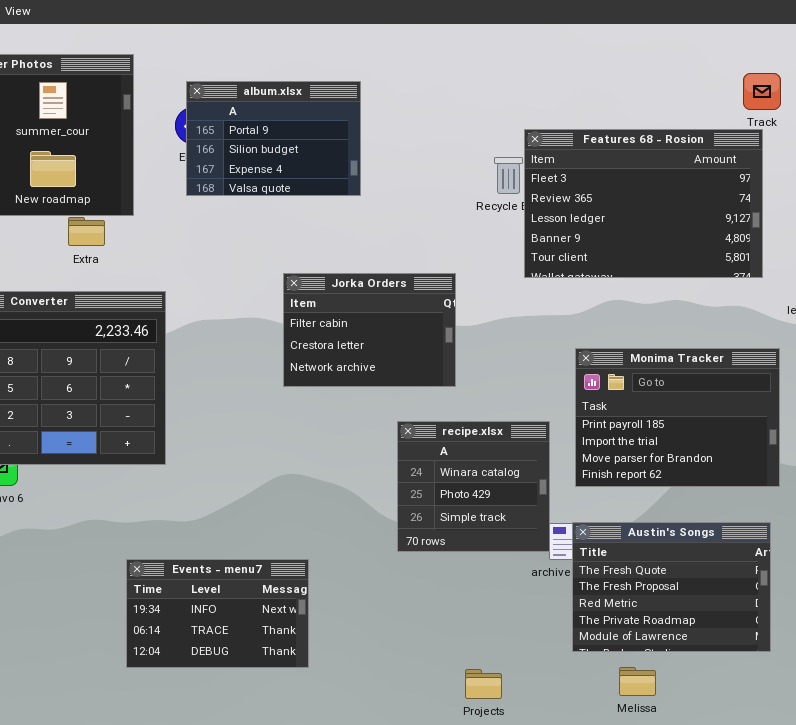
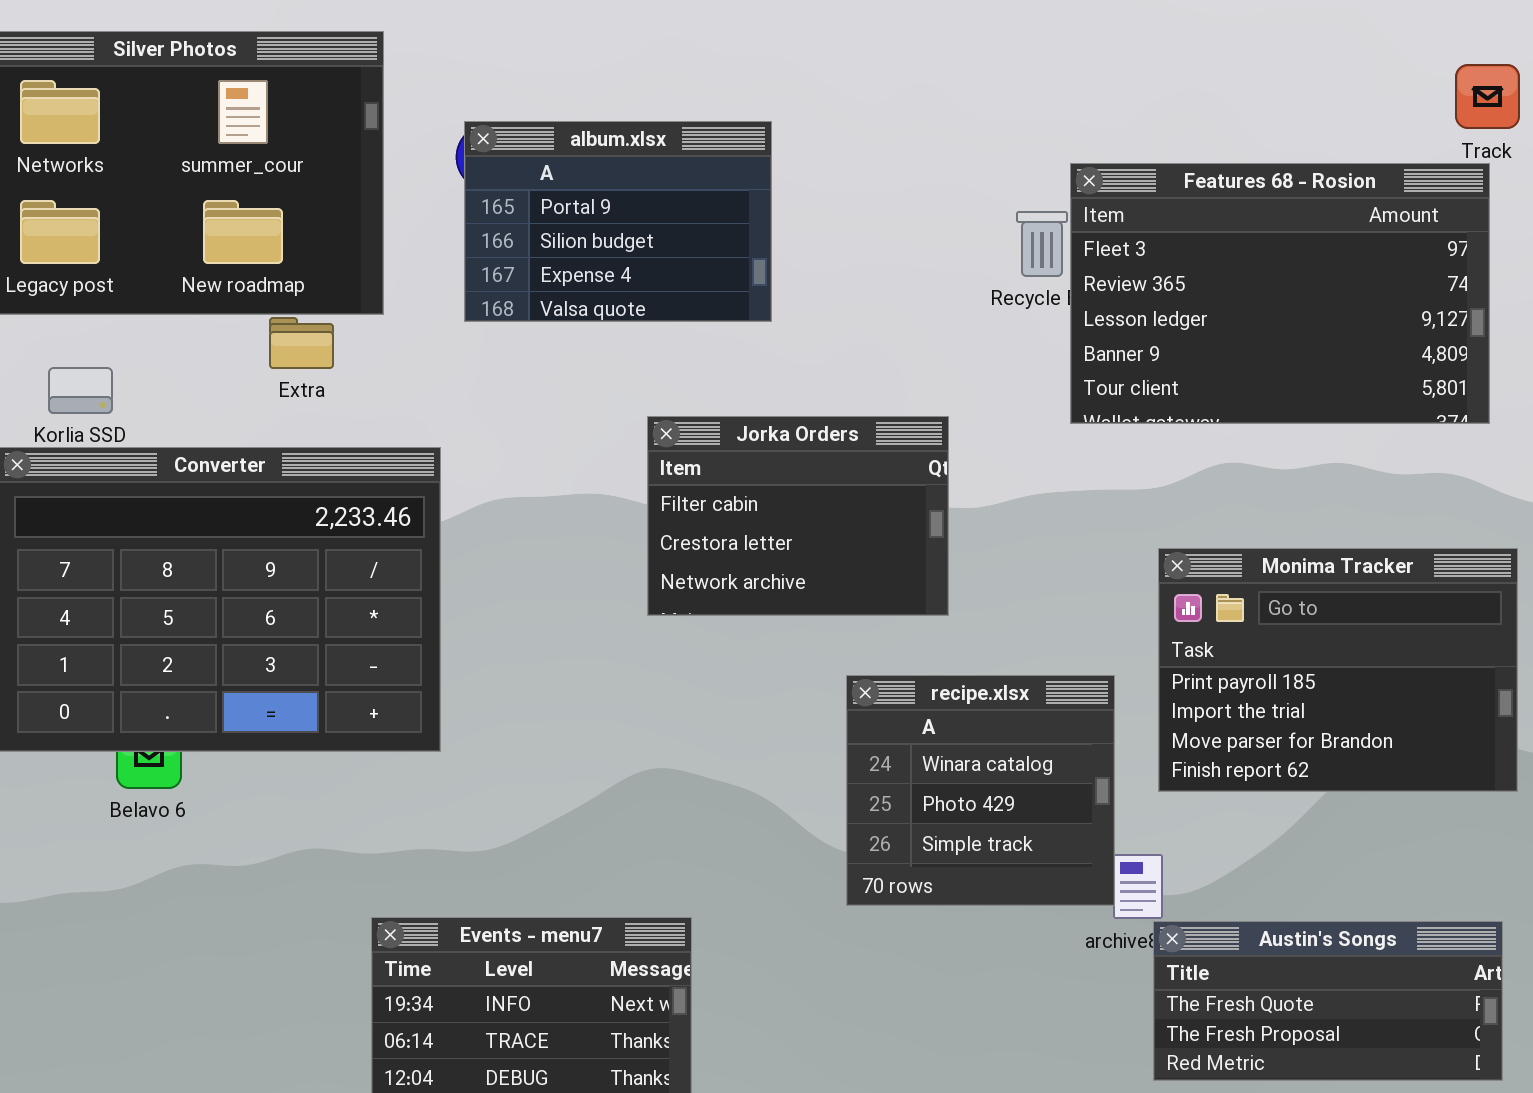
album.xlsx: [186,81,361,196] -> [464,121,772,322], moved
Austin's Songs: [572,522,771,652] -> [1153,921,1503,1081], resized

